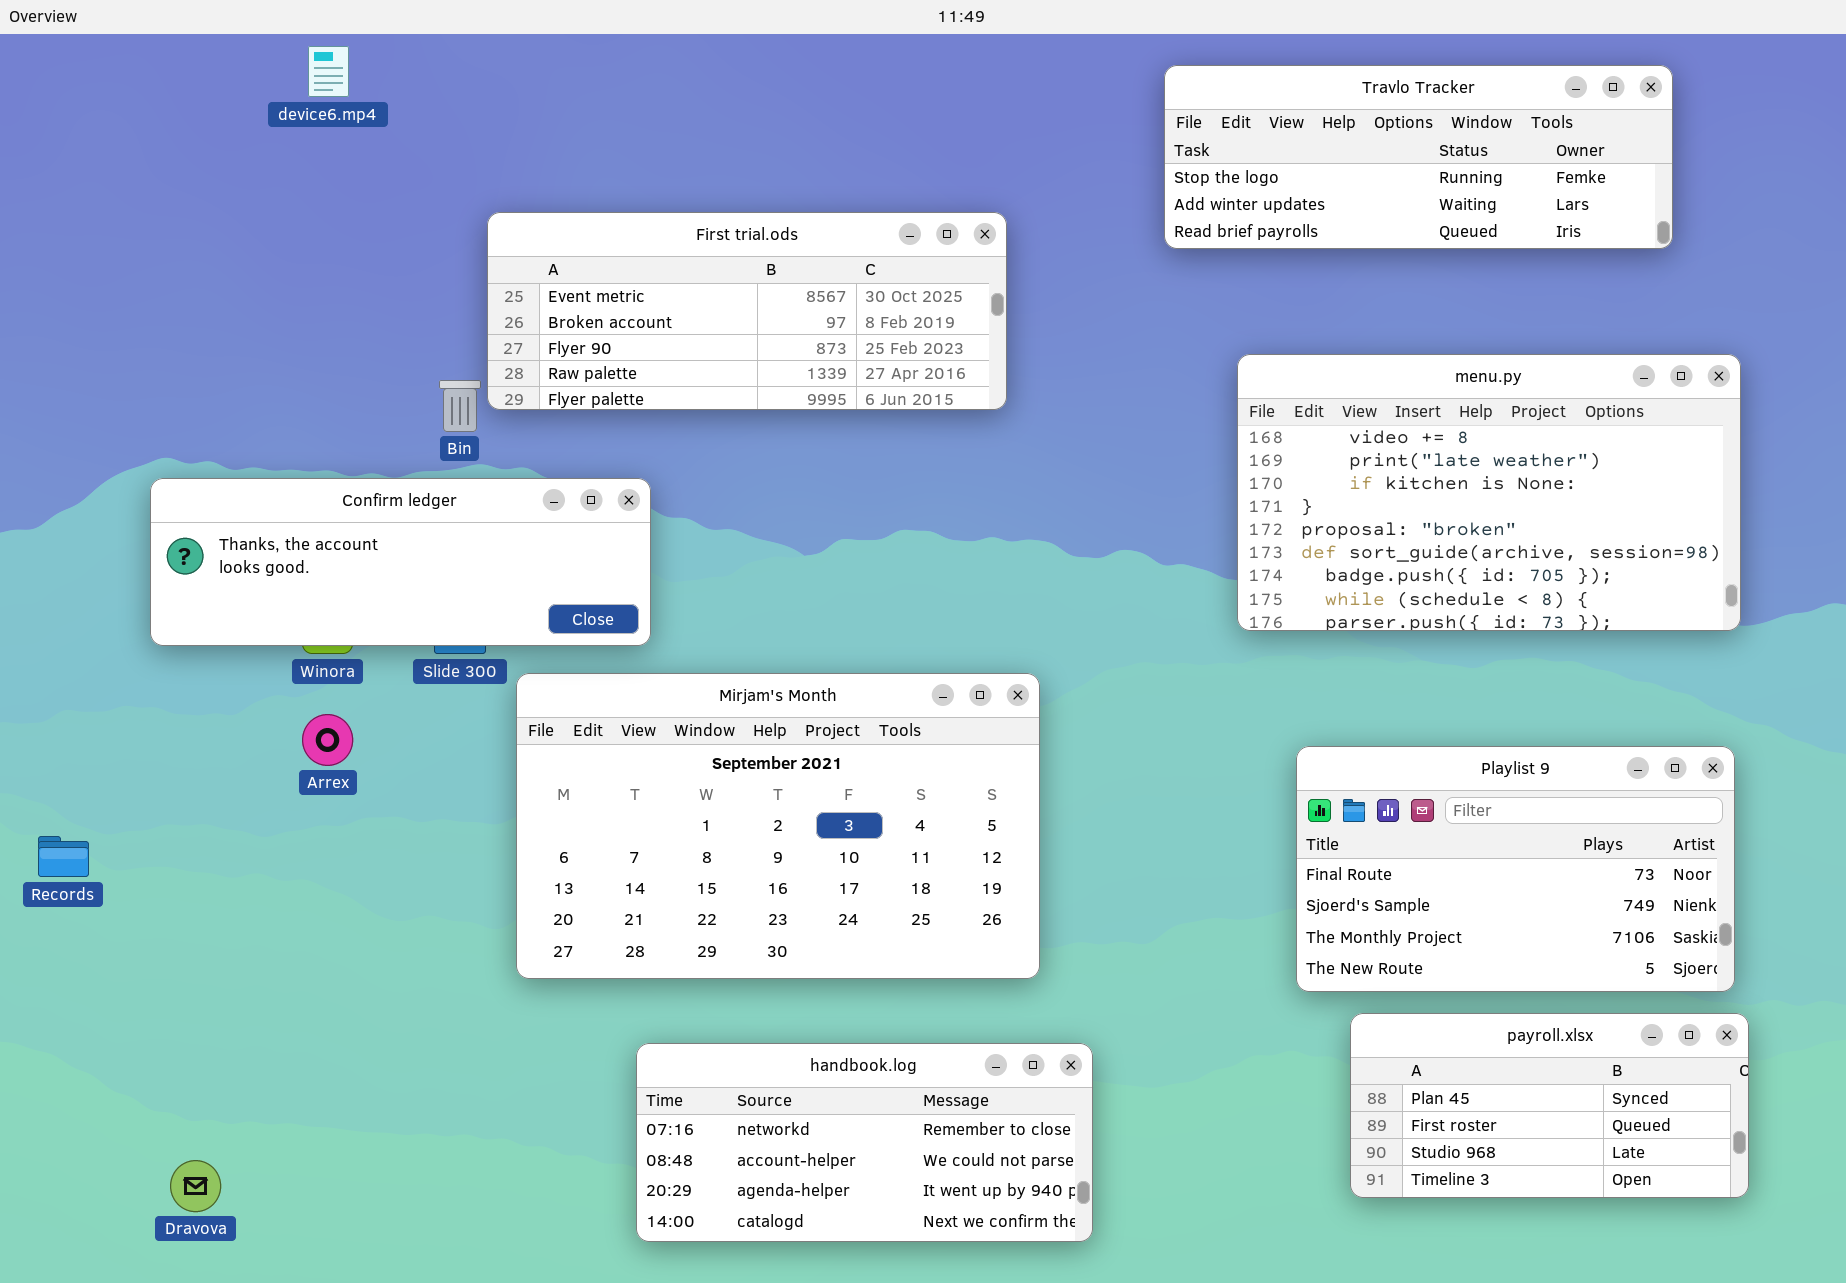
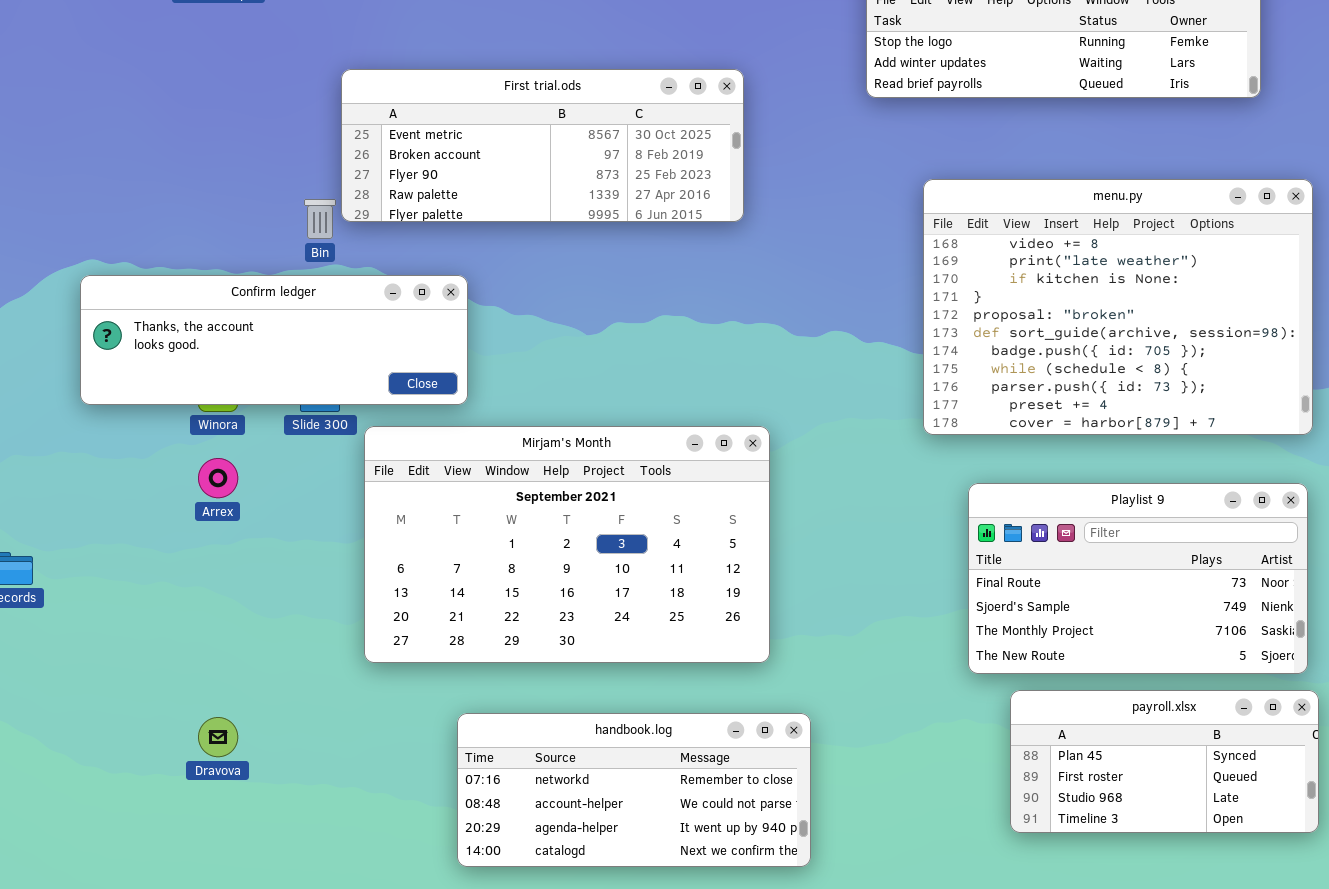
menu.py: [1237,354,1741,631] -> [923,179,1313,435], resized
Dravova: [170,1160,221,1212] -> [198,717,238,757], moved

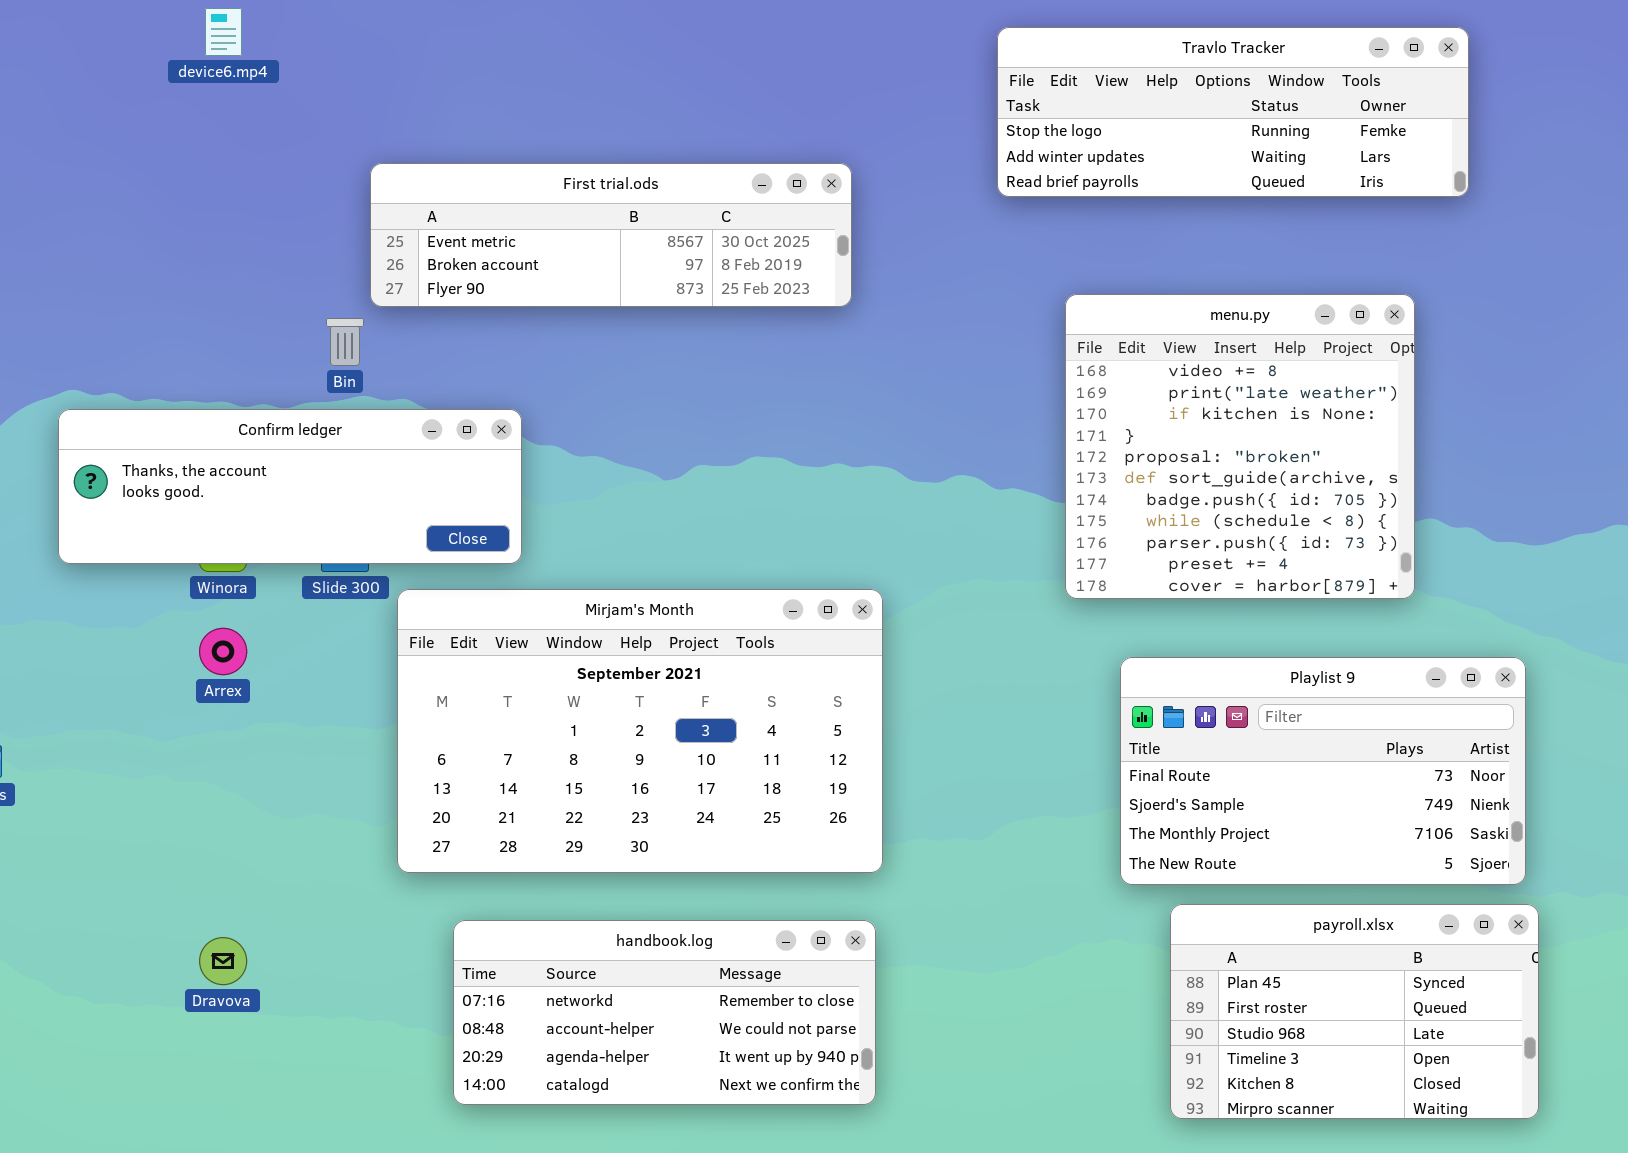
First trial.ods: [341,69,744,222] -> [370,163,852,307], resized
menu.py: [923,179,1313,435] -> [1065,294,1415,599], resized
payroll.xlsx: [1010,690,1319,833] -> [1170,904,1539,1119], resized
handbook.log: [457,713,811,867] -> [453,920,876,1105], moved

